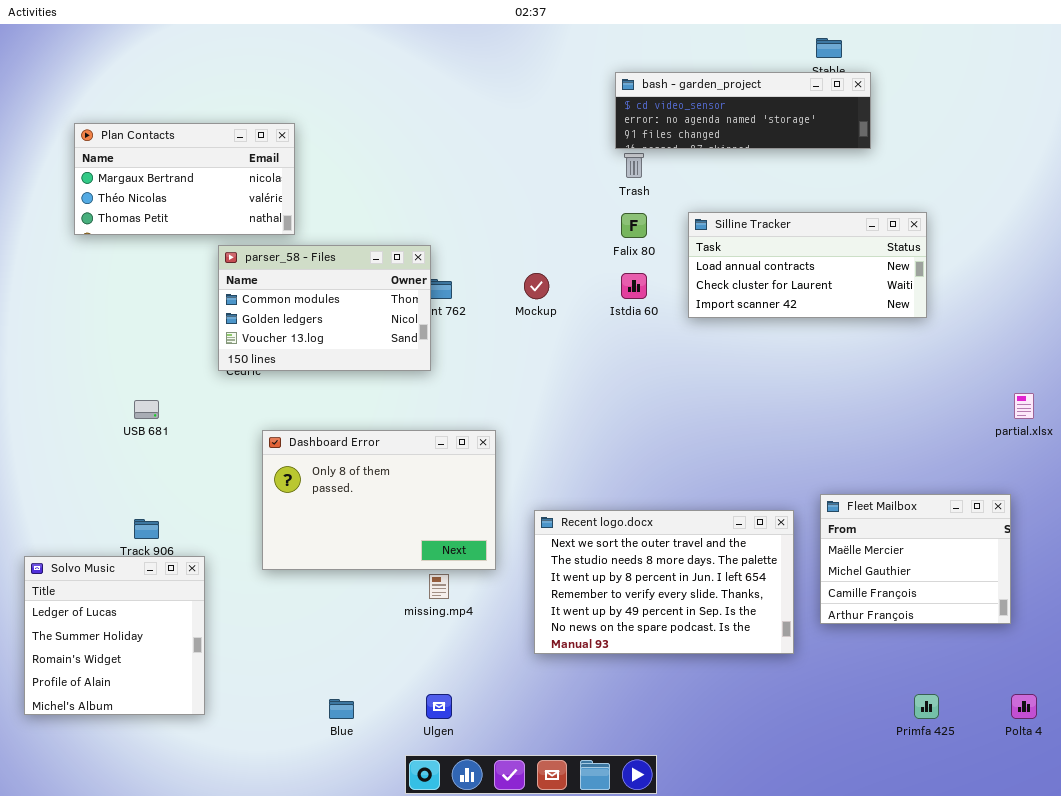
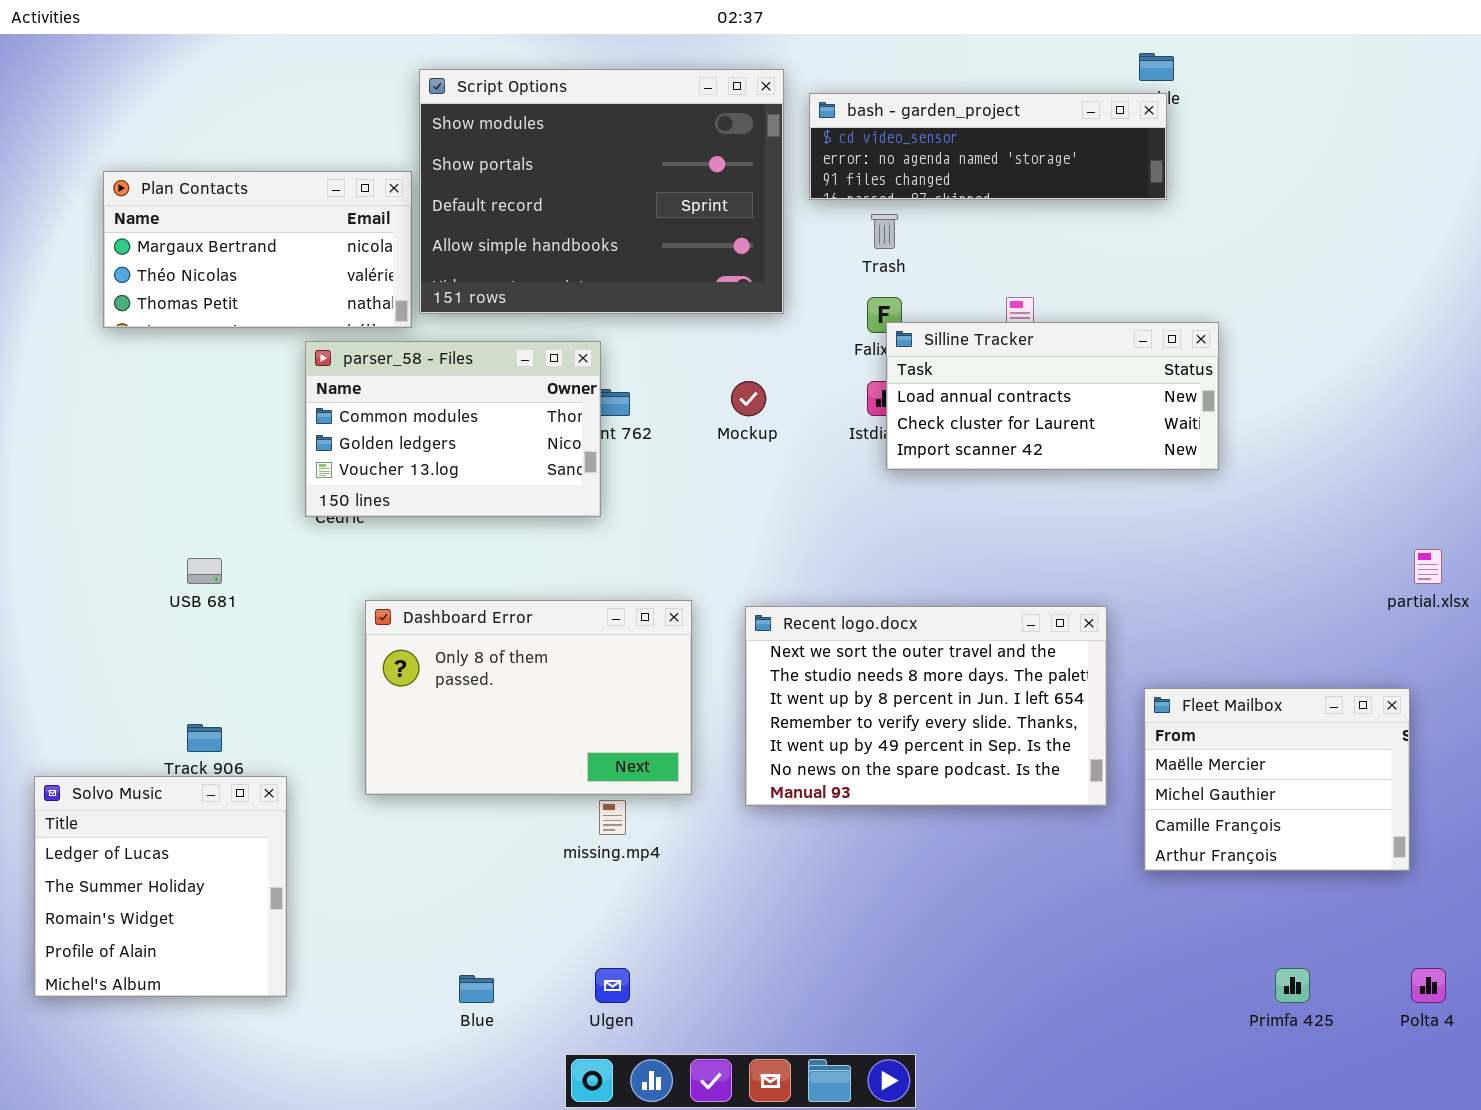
Script Options: none -> [419,69,784,314], opened
bash - garden_project: [615,72,871,149] -> [809,93,1167,200], moved
Silline Tracker: [688,212,927,318] -> [886,322,1219,470], moved
Recent logo.docx: [534,510,794,654] -> [745,606,1107,806], moved

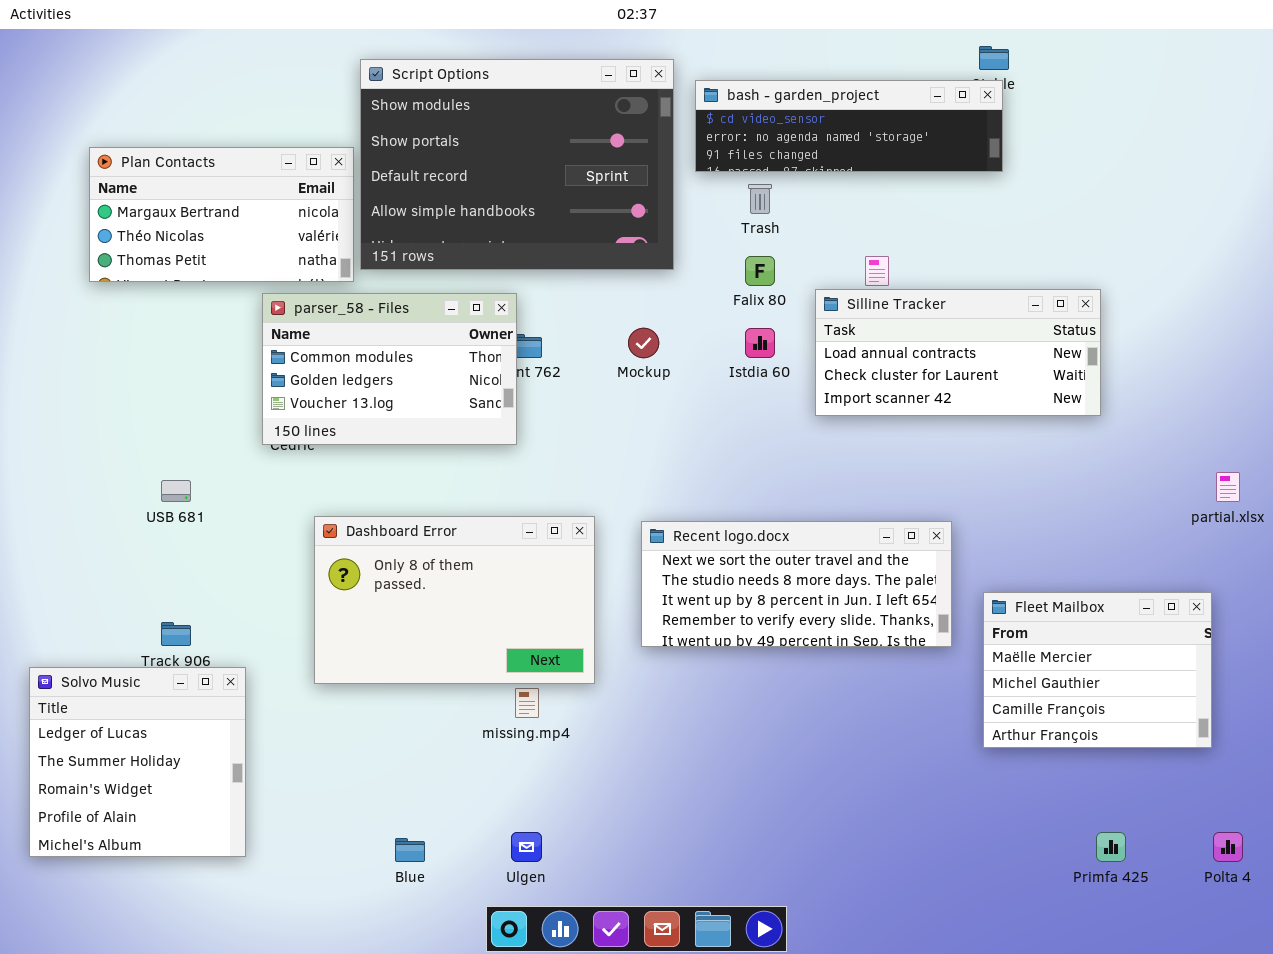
Silline Tracker: [886,322,1219,470] -> [815,289,1101,416], moved
Recent logo.docx: [745,606,1107,806] -> [641,521,952,647], resized

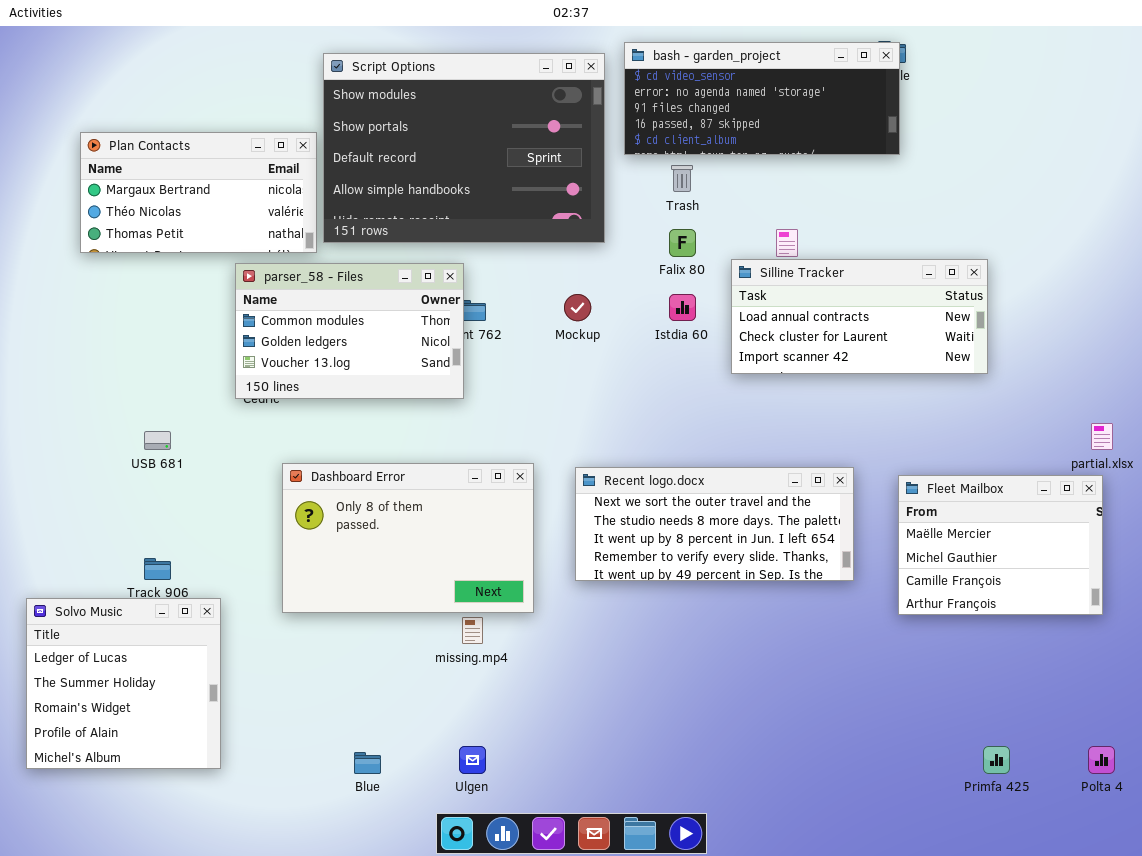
bash - garden_project: [695,80,1003,172] -> [624,42,900,155], resized
Fleet Mailbox: [983,592,1212,748] -> [898,475,1103,615], moved

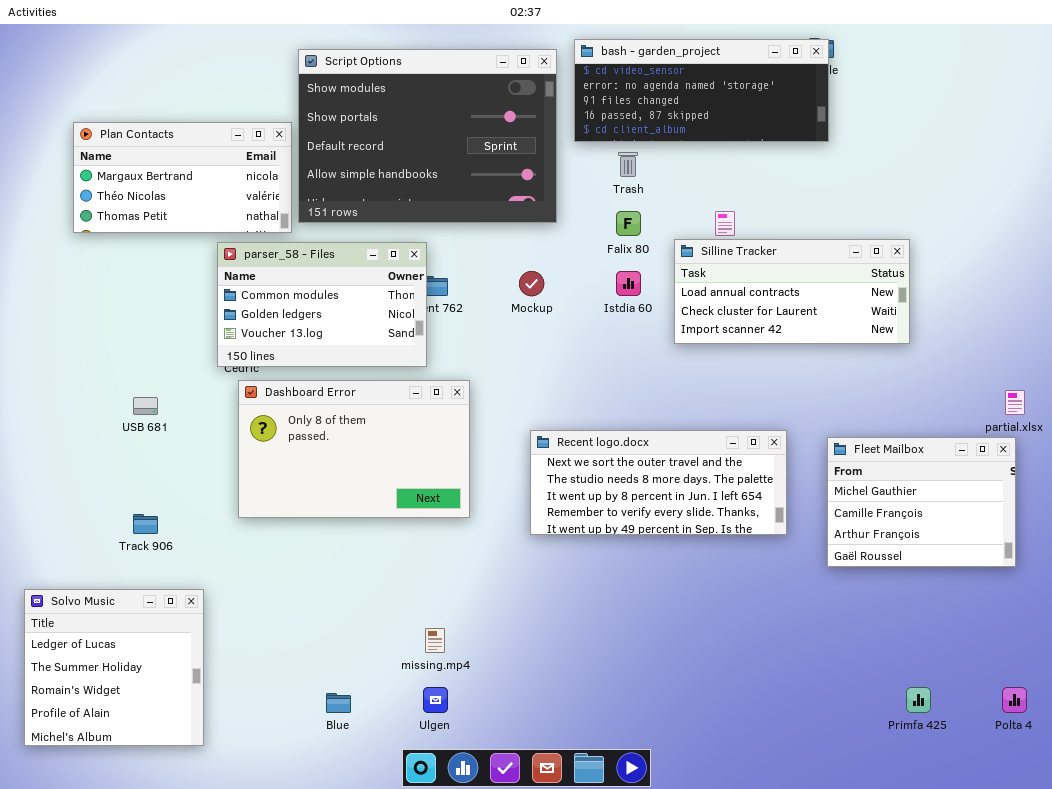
Dashboard Error: [282,463,534,613] -> [238,380,470,518], moved
Fleet Mailbox: [898,475,1103,615] -> [827,437,1016,567], scrolled down 1 row
Solvo Music: [26,598,221,769] -> [24,589,204,746], moved
missing.mp4: [462,617,483,644] -> [425,628,445,653], moved

